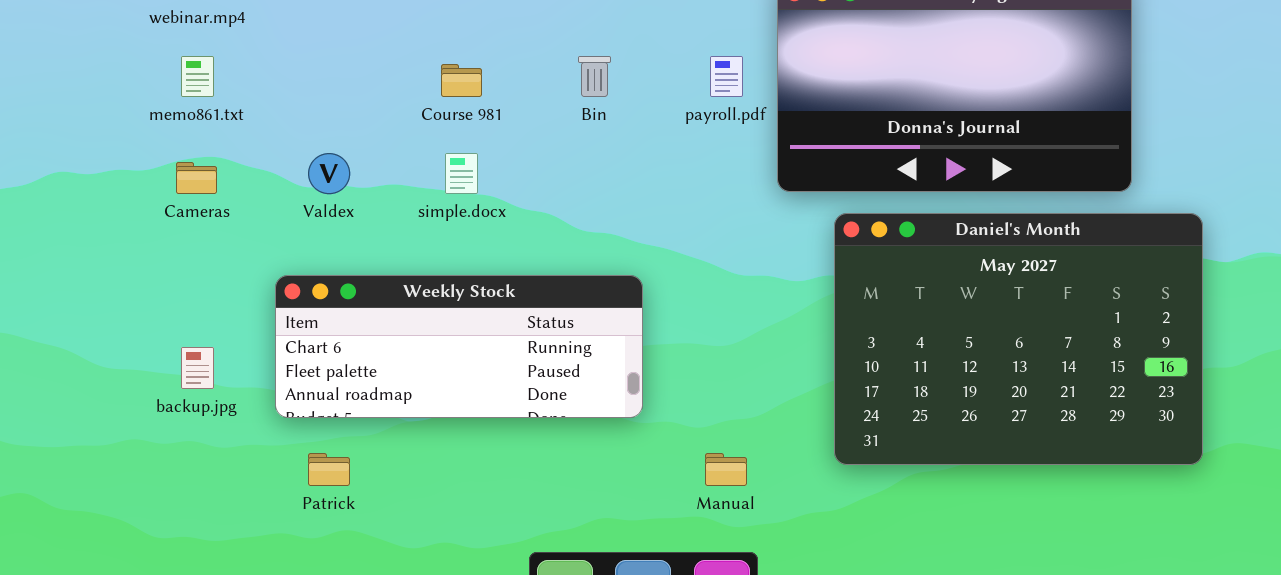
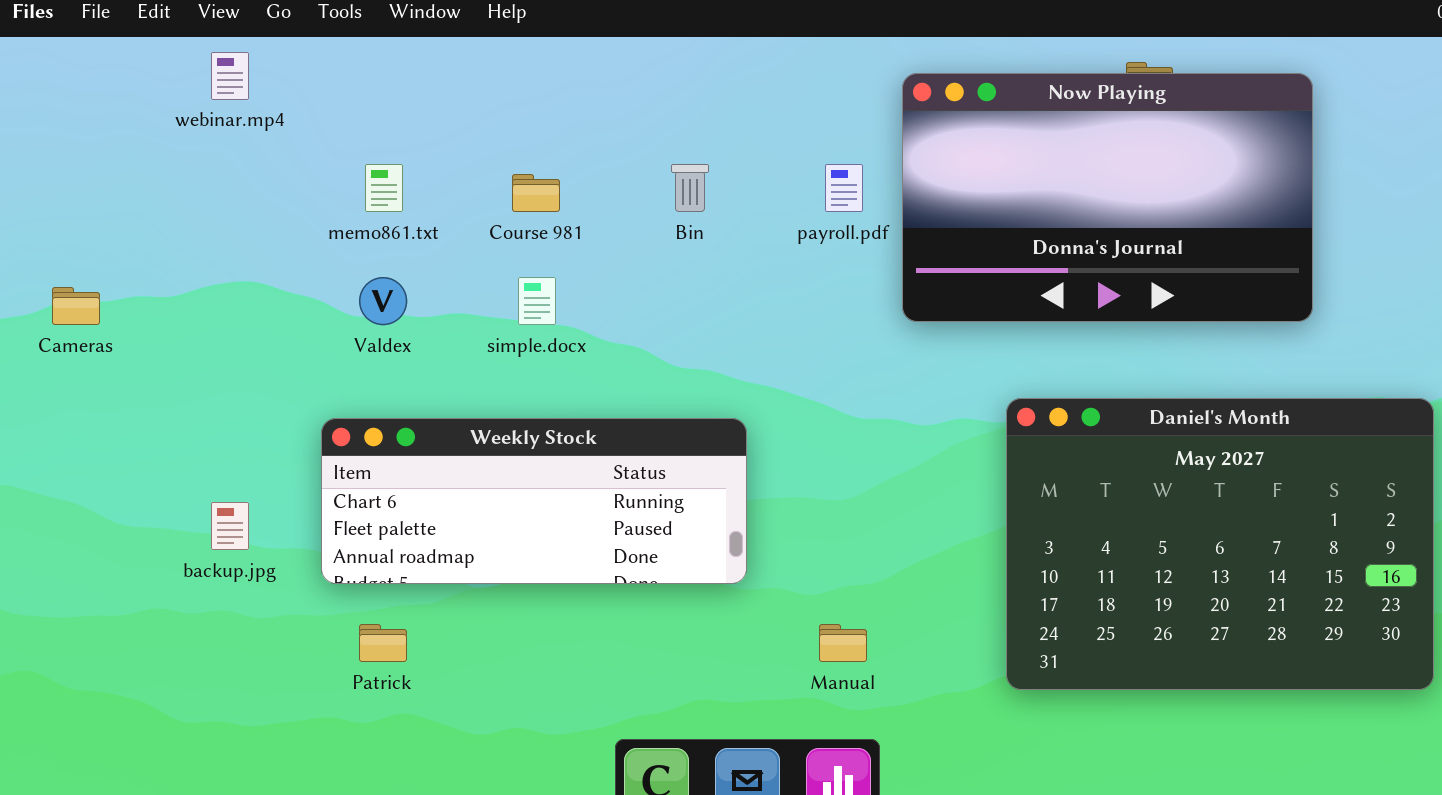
memo861.txt: [181,56,214,97] -> [365,164,403,212], moved
Cameras: [176,162,217,194] -> [52,287,100,325], moved
Daniel's Month: [834,213,1203,465] -> [1006,398,1434,690], moved

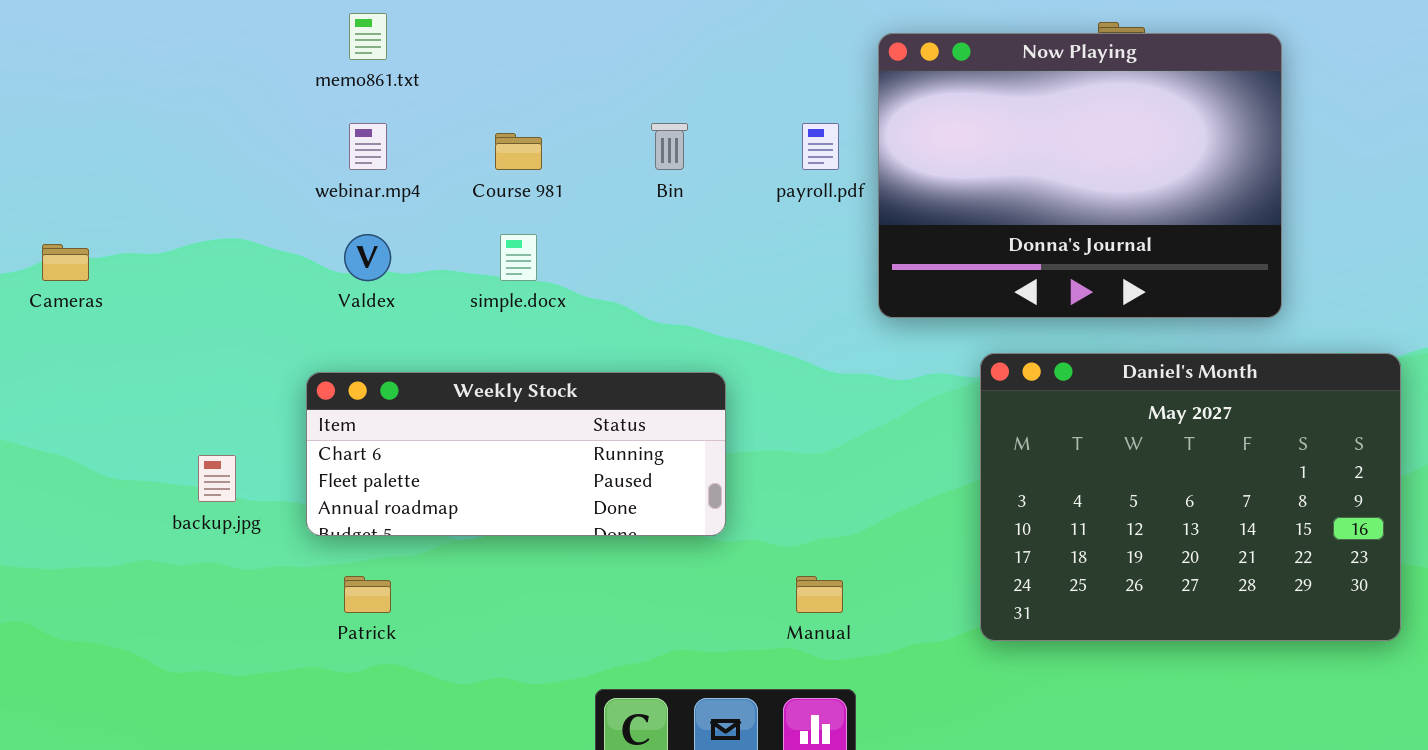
webinar.mp4: [211,52,249,100] -> [349,123,387,170], moved
Now Playing: [902,73,1313,322] -> [878,33,1282,318], resized
memo861.txt: [365,164,403,212] -> [349,13,387,60], moved

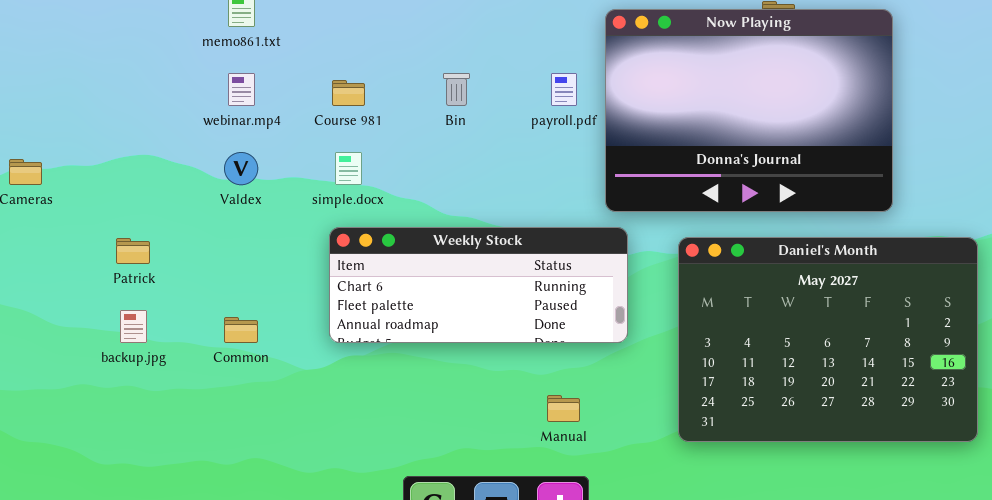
Weekly Stock: [306,372,726,536] -> [329,227,628,343], moved
Patrick: [344,576,391,613] -> [116,238,150,264], moved

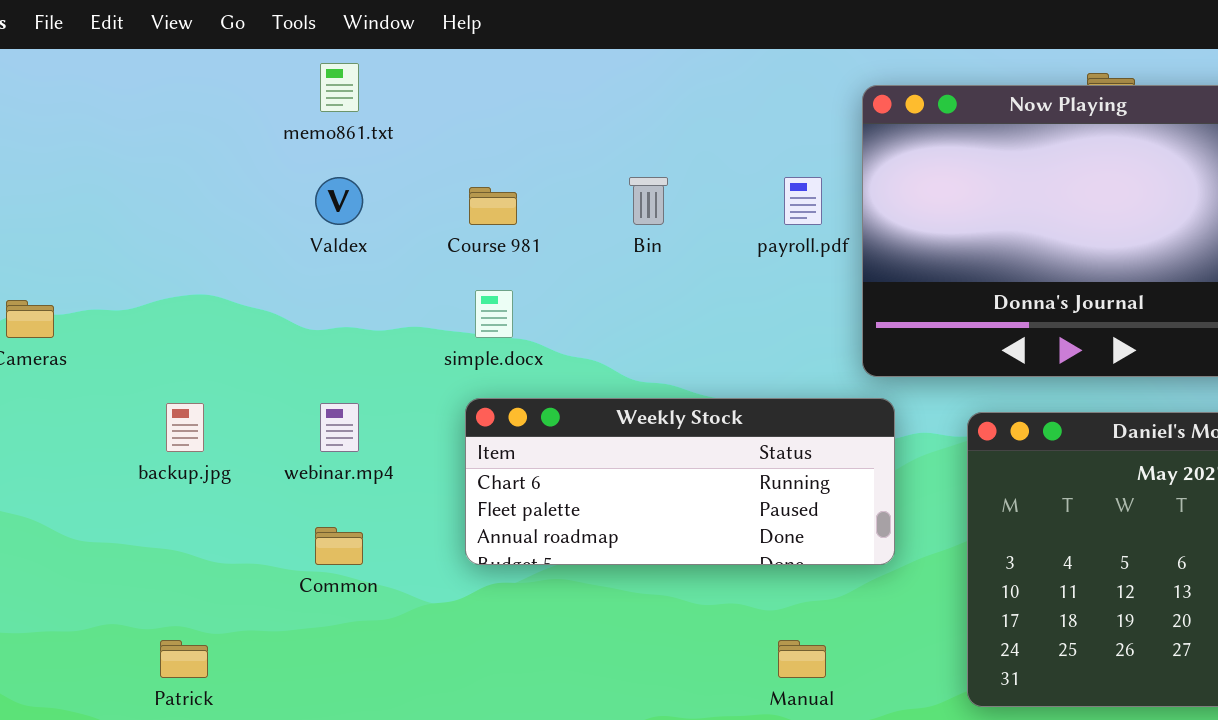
webinar.mp4: [228,73,255,106] -> [320,403,359,452], moved
Valdex: [224,152,258,185] -> [315,177,363,225], moved
Patrick: [116,238,150,264] -> [160,640,208,678], moved
backup.jpg: [120,310,147,343] -> [166,403,204,452], moved

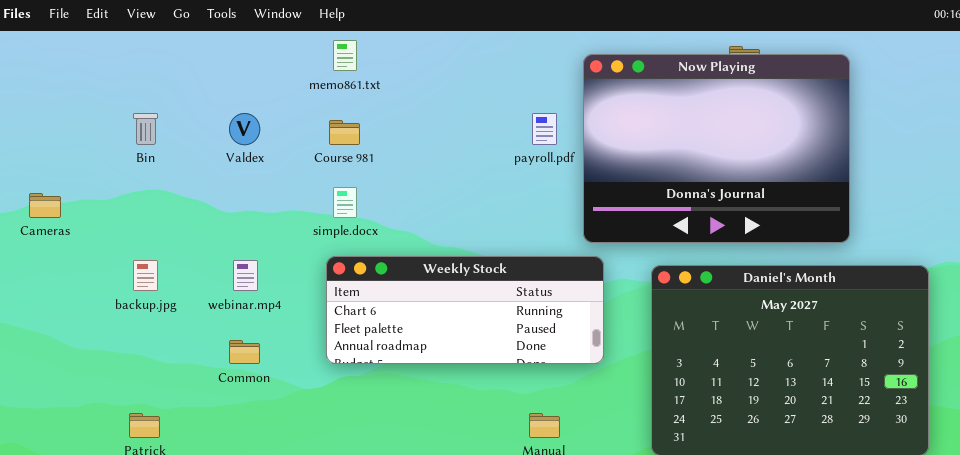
memo861.txt: [320,63,359,112] -> [333,40,357,71], moved
Bin: [629,177,668,225] -> [133,113,158,145], moved

